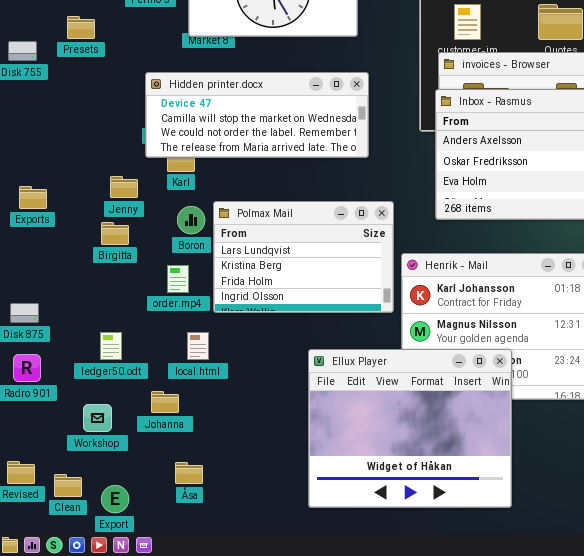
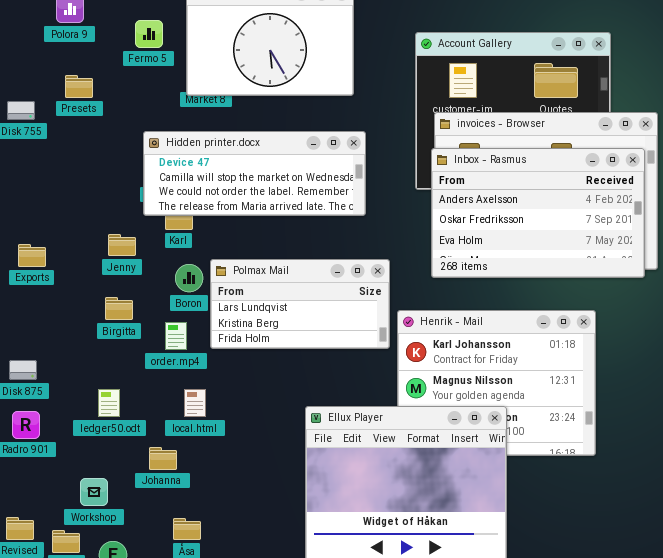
Polmax Mail: [213,201,394,313] -> [210,259,390,349], resized
Birgitta: [101,222,129,245] -> [105,297,133,320], moved
Workshop: [83,404,112,432] -> [80,478,108,506], moved

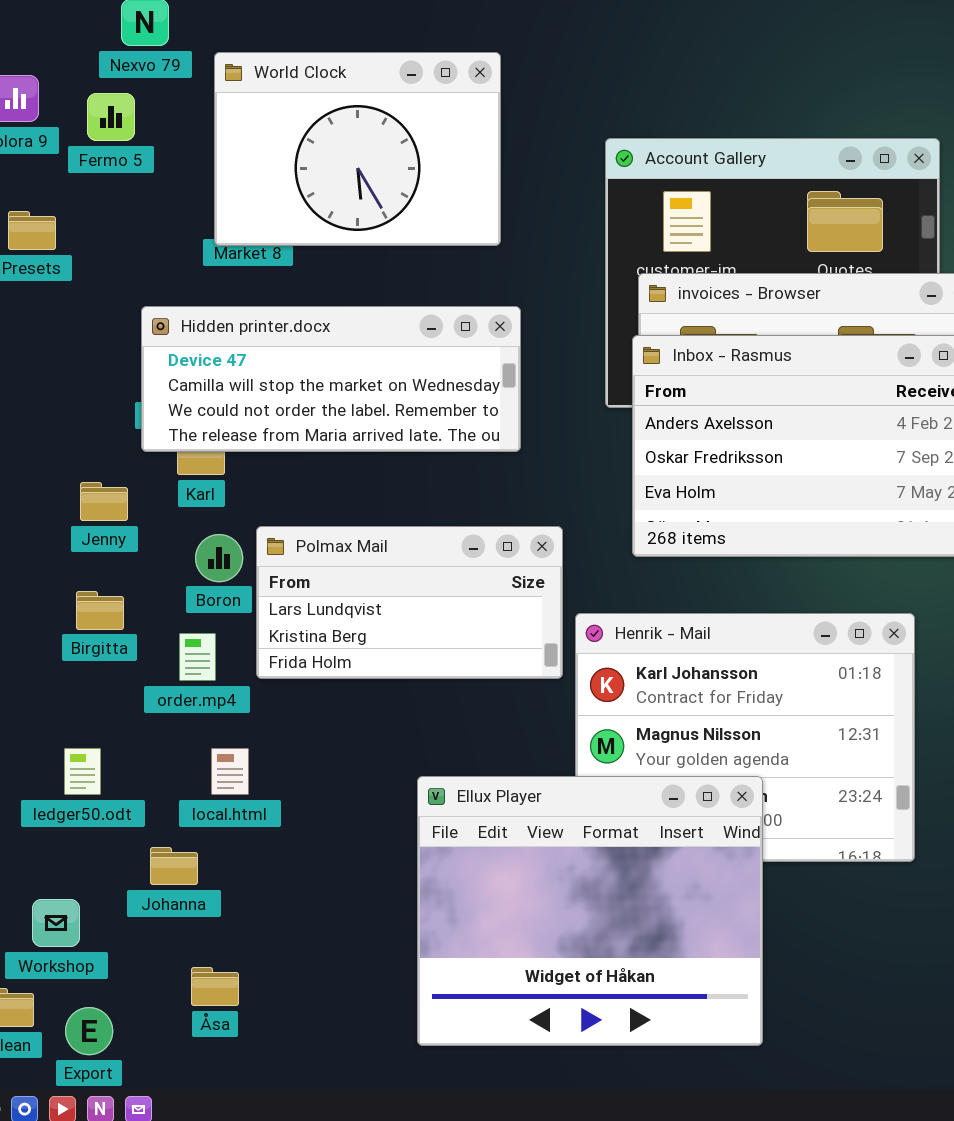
Fermo 5: [135,20,163,48] -> [87,93,135,141], moved

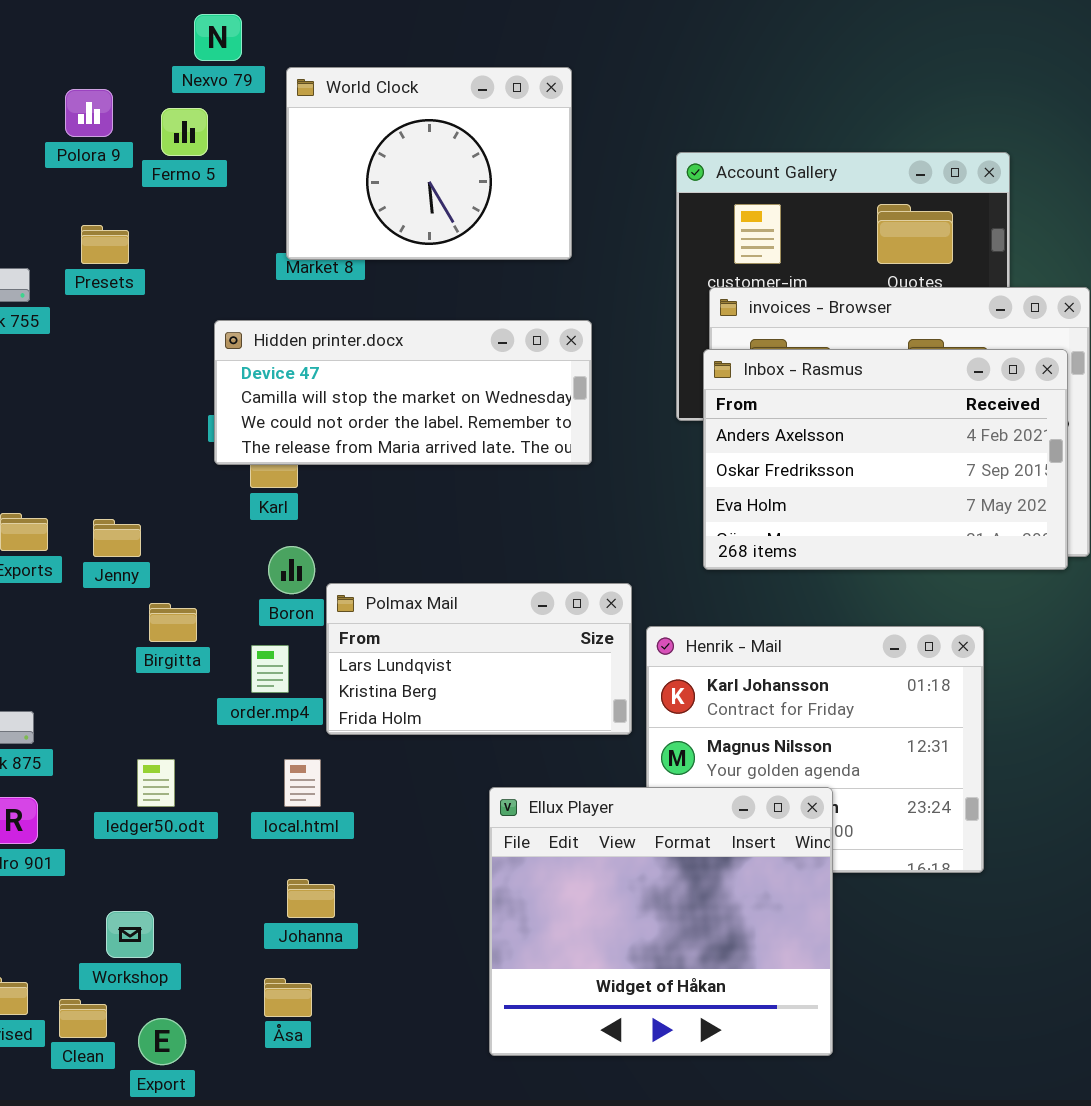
Jenny: [80,482,128,521] -> [93,519,141,557], moved
Polmax Mail: [256,526,563,679] -> [326,583,632,735], moved
Johanna: [150,847,198,885] -> [287,879,335,918], moved

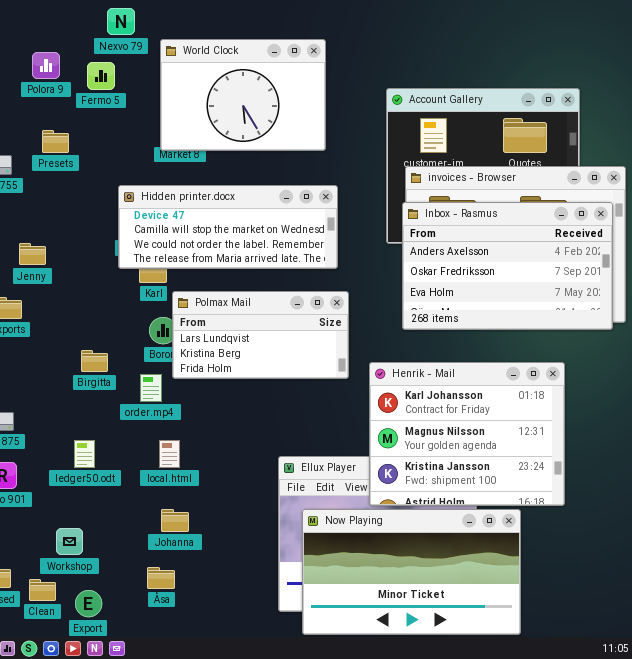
Jenny: [93,519,141,557] -> [19,243,46,265], moved
Polmax Mail: [326,583,632,735] -> [172,291,349,379], moved
Henrik - Mail: [646,626,984,873] -> [369,362,565,506], raised
Now Playing: none -> [302,509,521,635], opened

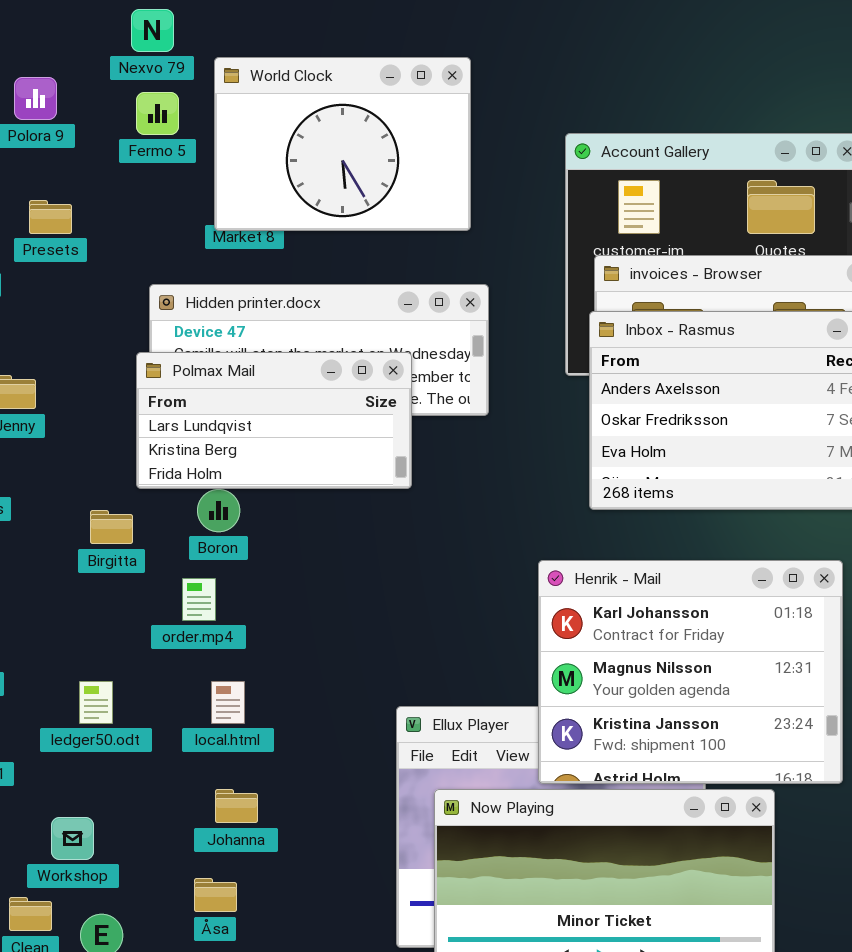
Fermo 5: [87,62,115,90] -> [136,92,179,135], moved
Polmax Mail: [172,291,349,379] -> [136,352,412,489], moved
Birgitta: [81,350,108,372] -> [90,510,133,544], moved

